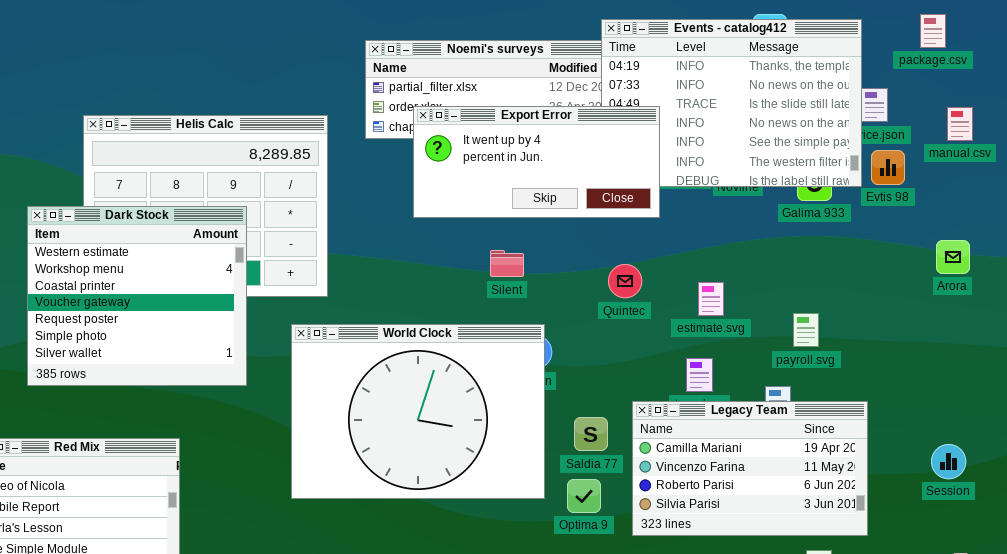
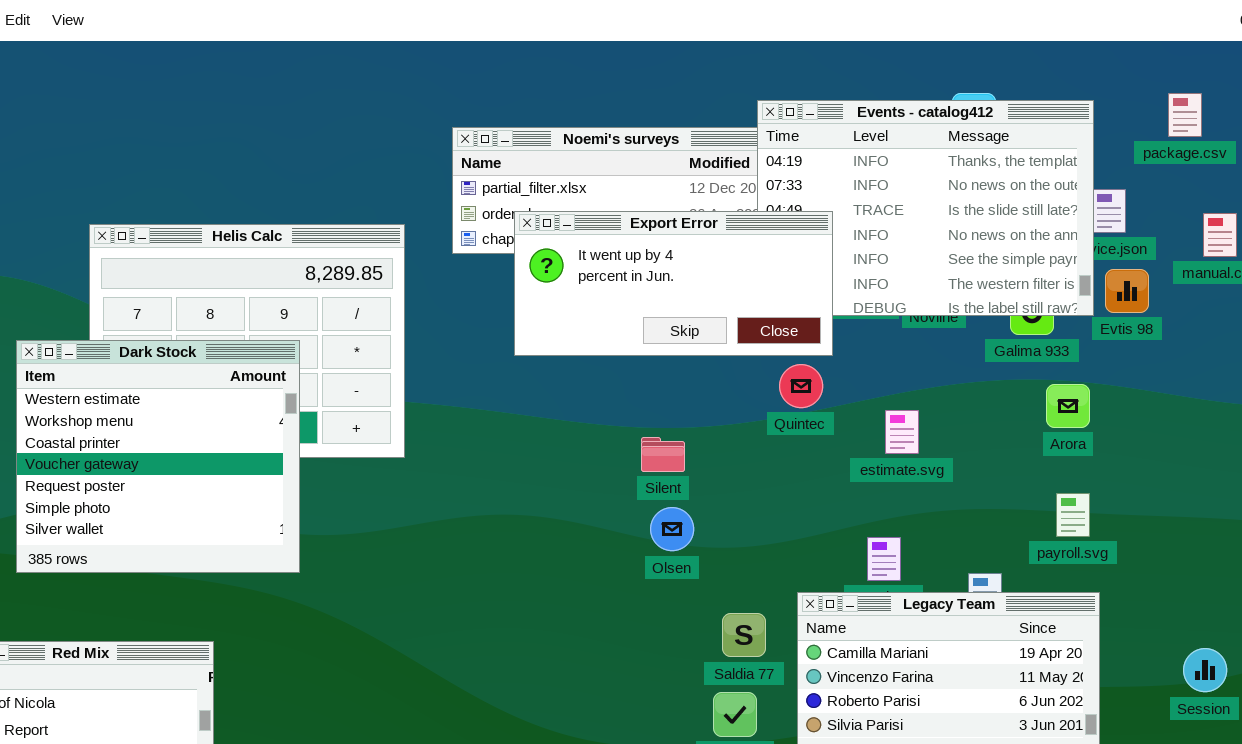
Arora: [936,240,970,274] -> [1046,384,1090,428], moved
Silent: [490,250,524,277] -> [641,437,685,472], moved
Quintec: [608,264,642,298] -> [779,364,823,408], moved
estimate.svg: [698,282,724,316] -> [885,410,919,454], moved
payroll.svg: [793,313,819,347] -> [1056,493,1090,537], moved
World Clock: [291,324,545,499] -> none, closed

